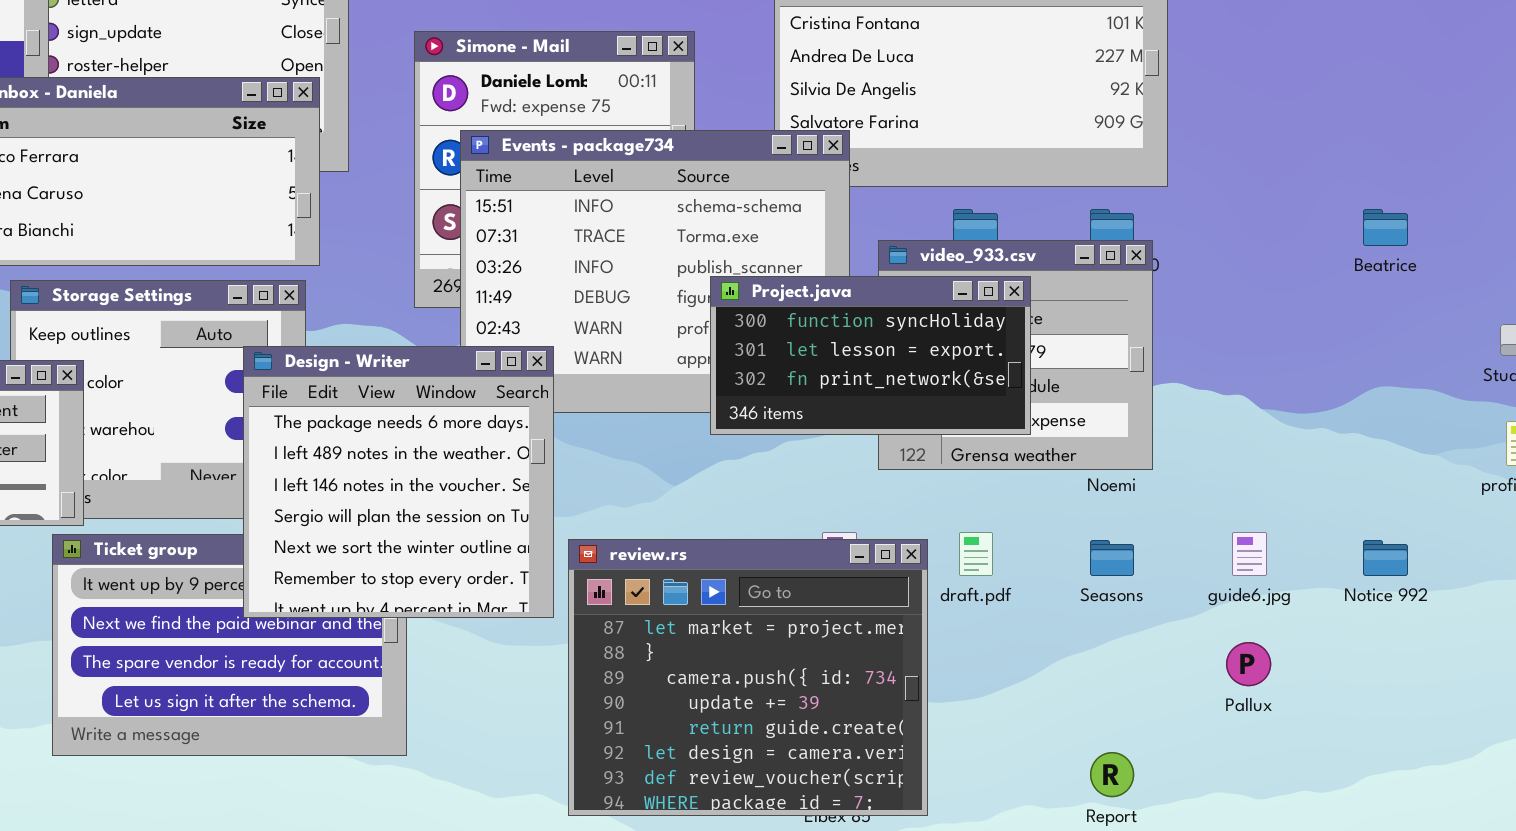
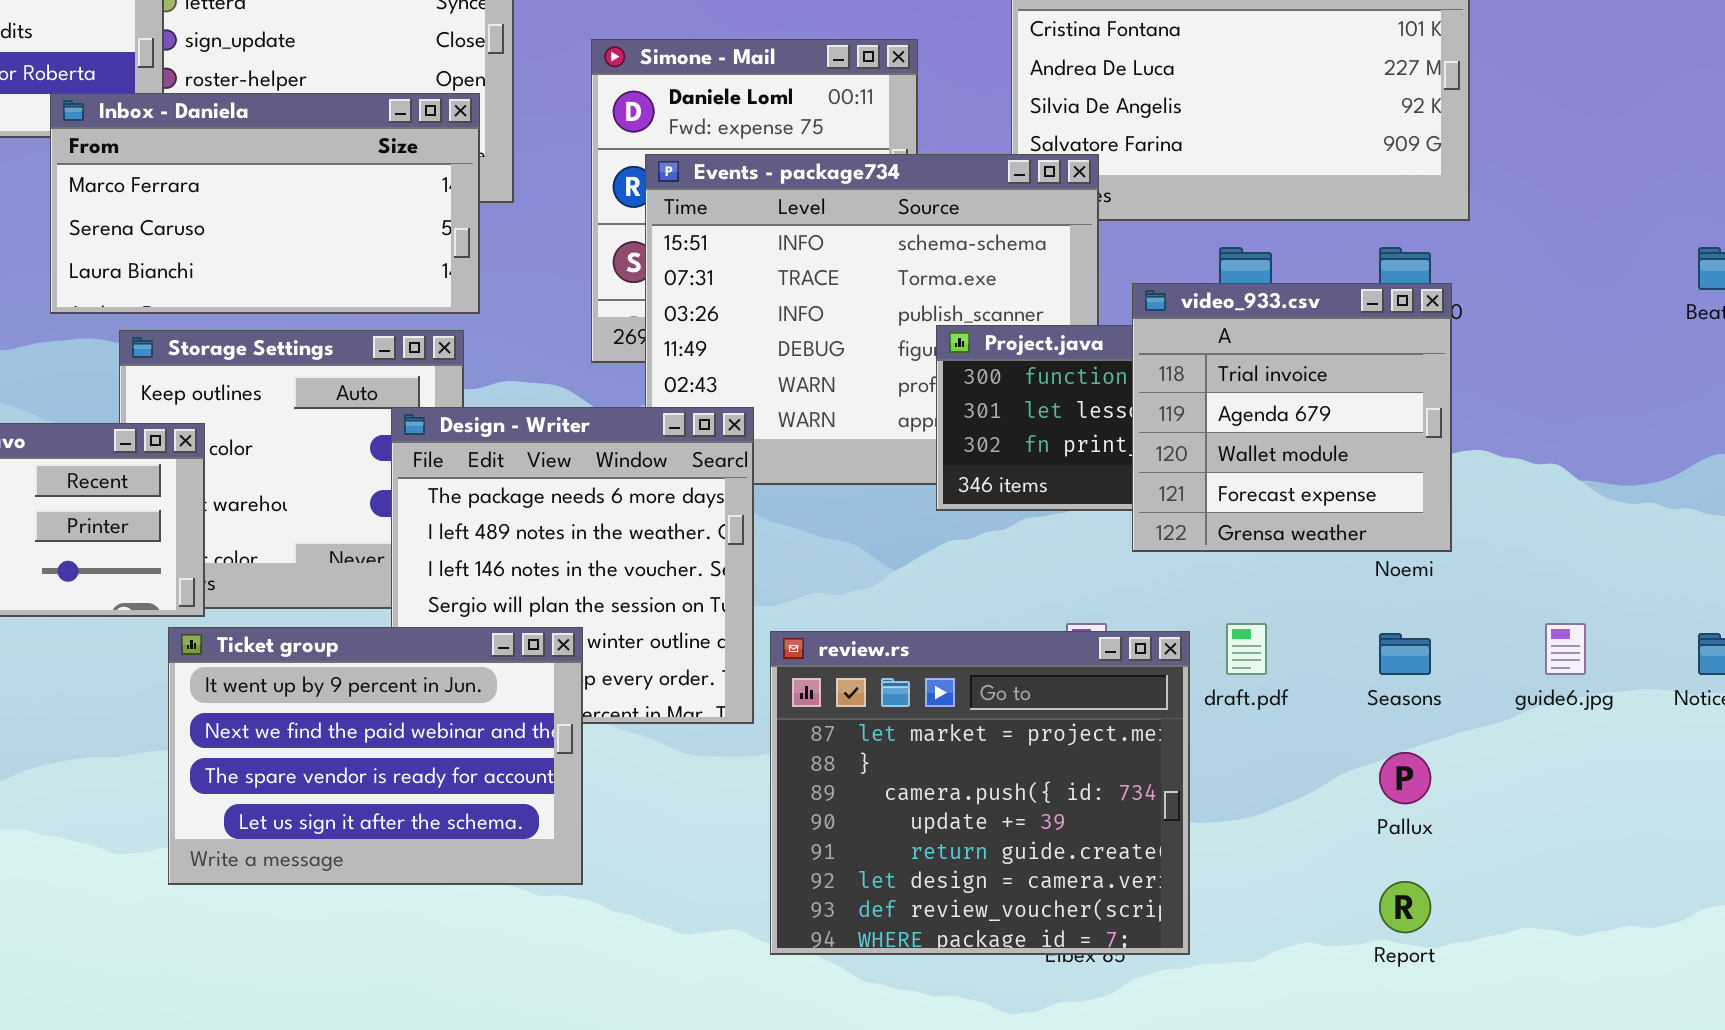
video_933.csv: [878,240,1153,470] -> [1132,283,1452,552], raised
Ticket group: [52,534,407,756] -> [168,627,583,885], raised
Pallux: [1226,642,1271,686] -> [1379,752,1431,804], moved

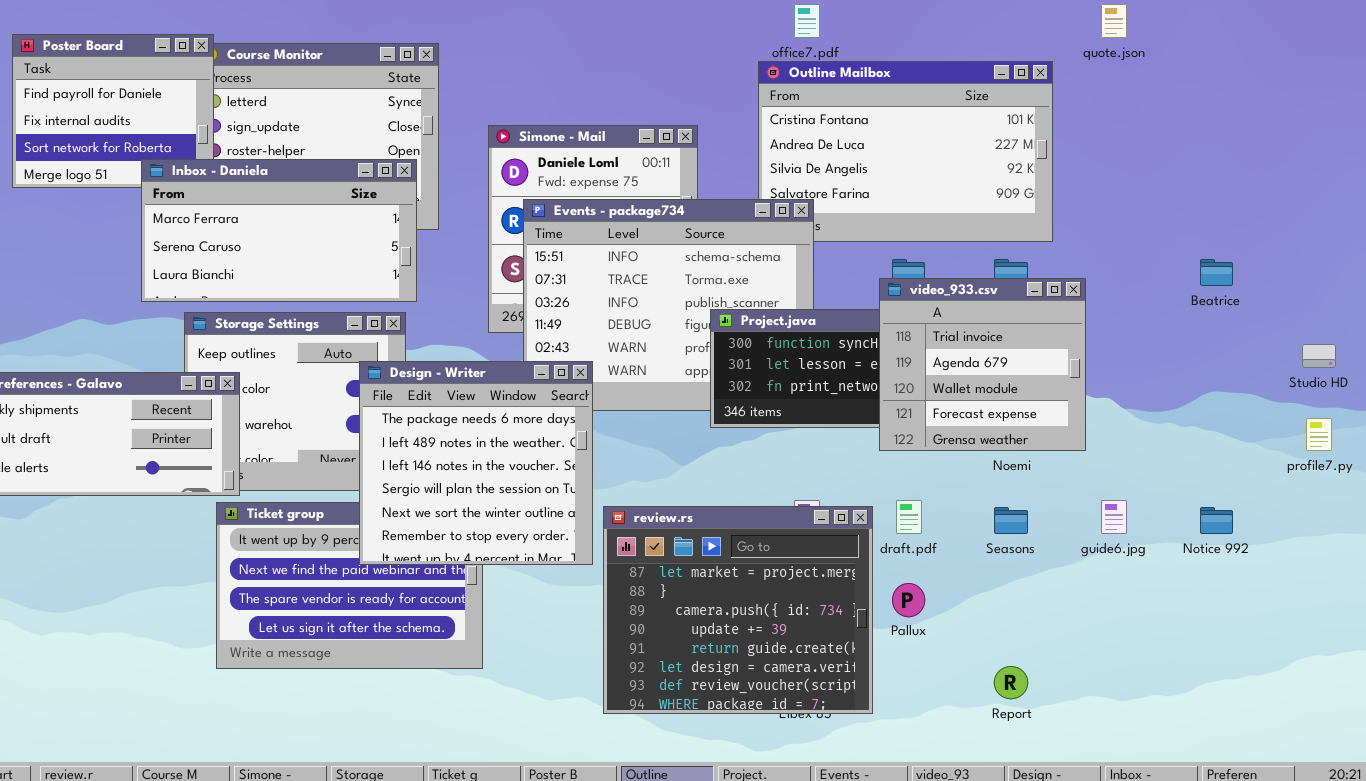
video_933.csv: [1132,283,1452,552] -> [879,278,1086,451], moved
Design - Writer: [391,407,754,724] -> [359,361,593,565], raised
Pallux: [1379,752,1431,804] -> [892,583,925,617], moved

